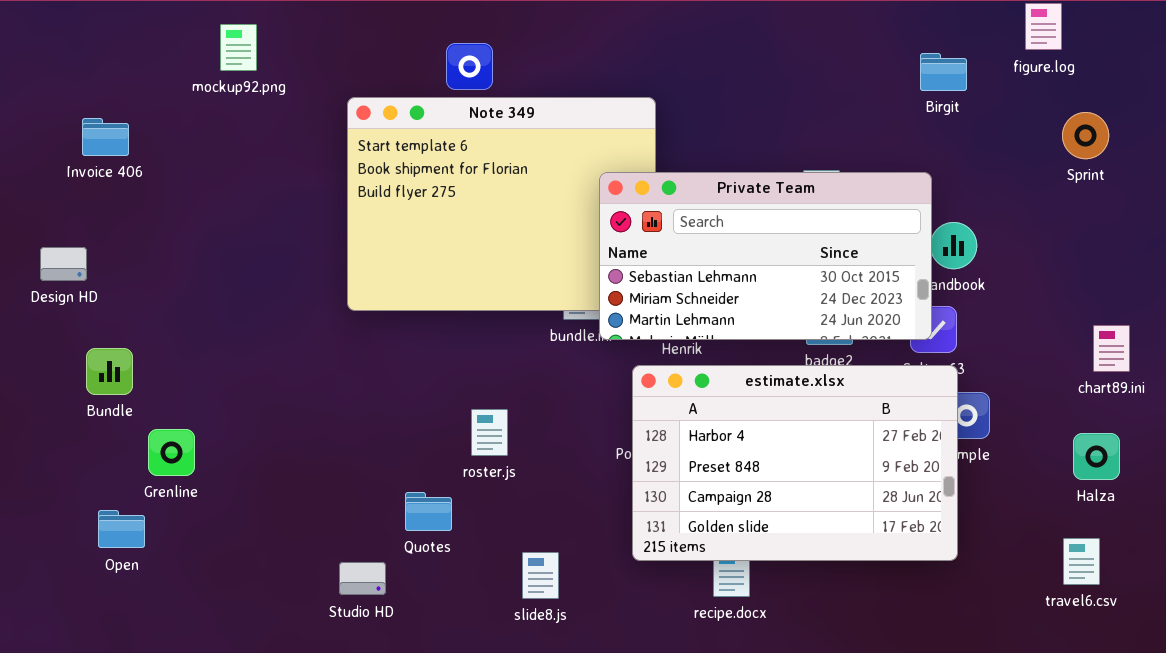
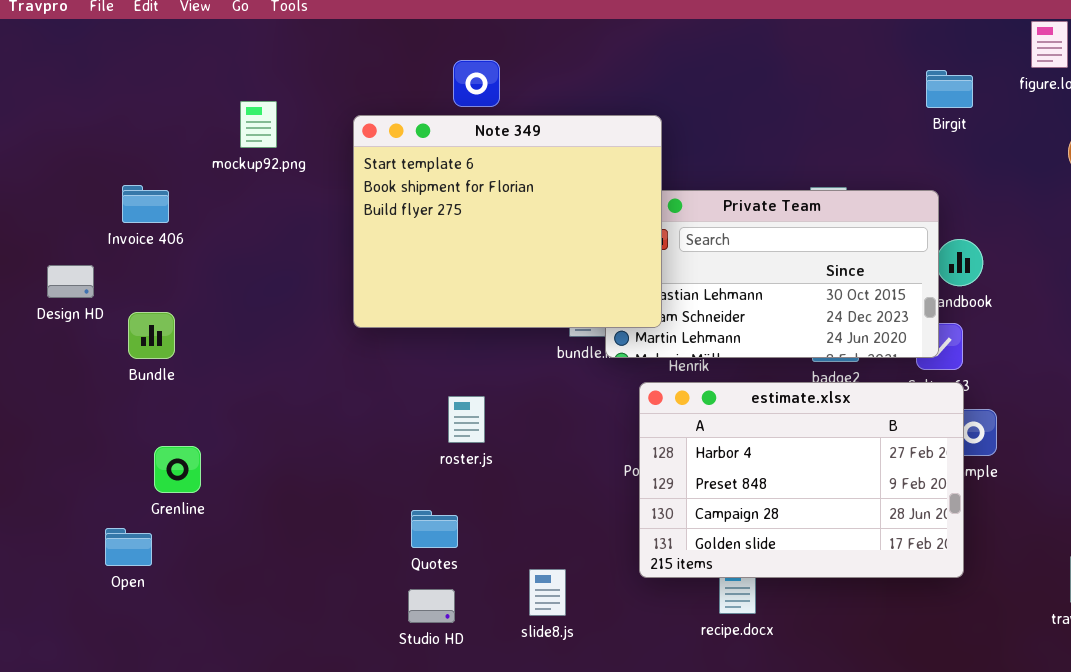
mockup92.png: [220,24,257,71] -> [240,101,277,148], moved
Note 349: [347,97,656,311] -> [353,115,662,328], raised
Invoice 406: [82,118,129,156] -> [122,185,169,223], moved
Bundle: [86,348,133,395] -> [128,312,175,359], moved
roster.js: [471,409,508,456] -> [448,396,485,443], moved
Studio HD: [339,562,386,595] -> [408,589,455,623], moved

